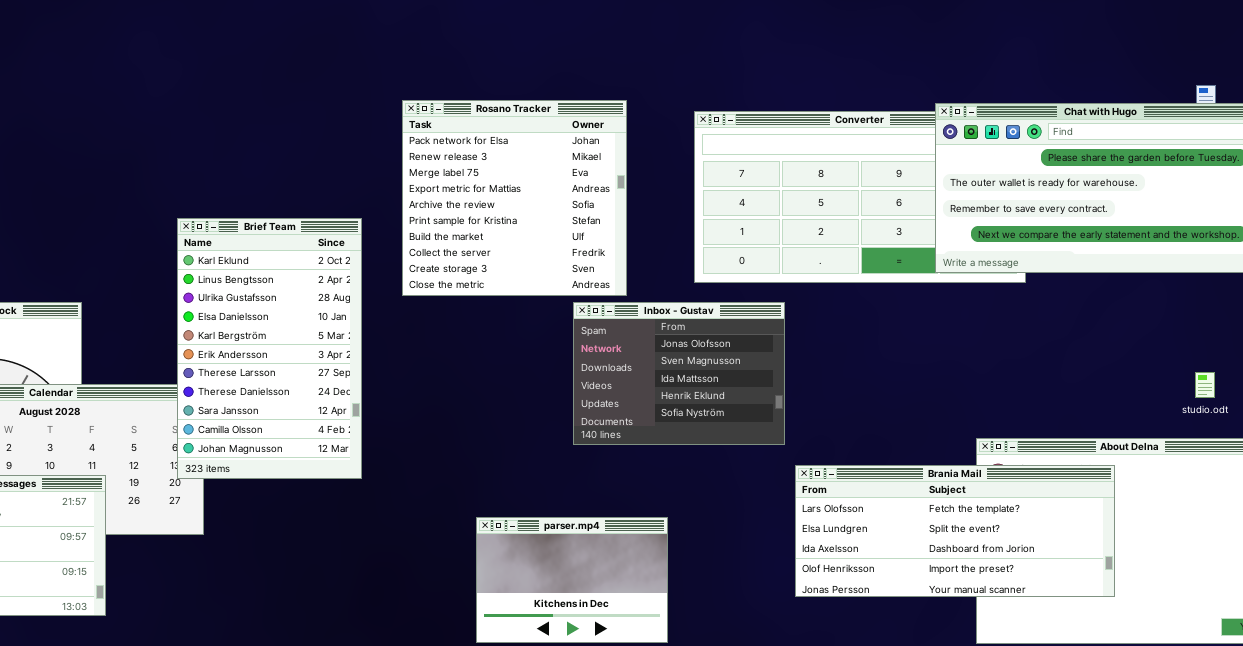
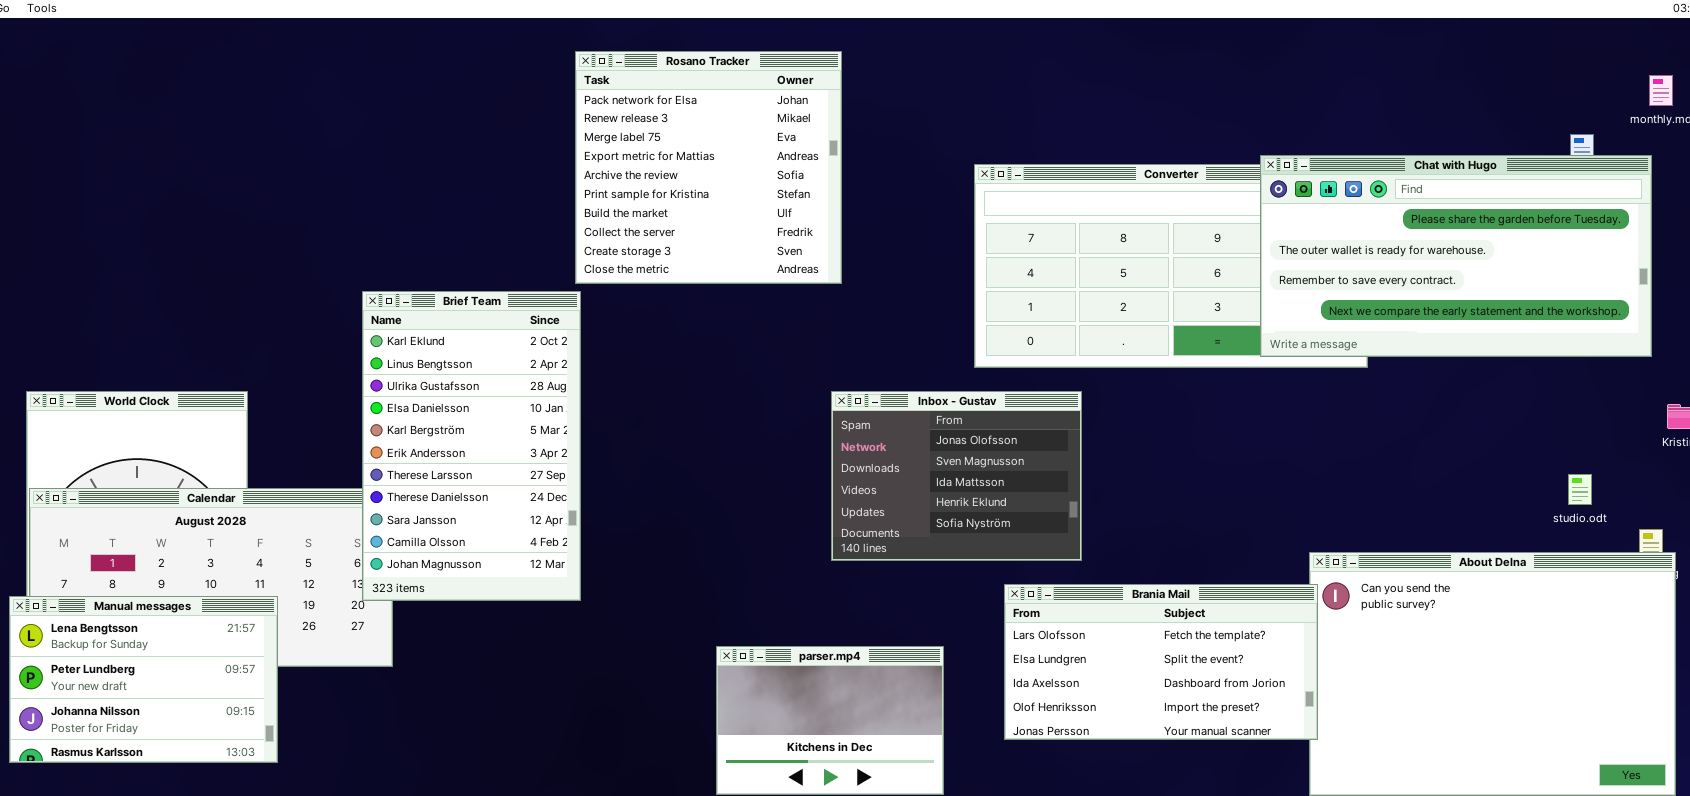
Rosano Tracker: [402,100,627,296] -> [575,51,842,284], moved
Brania Mail: [795,465,1115,597] -> [1004,584,1318,740], moved, resized

